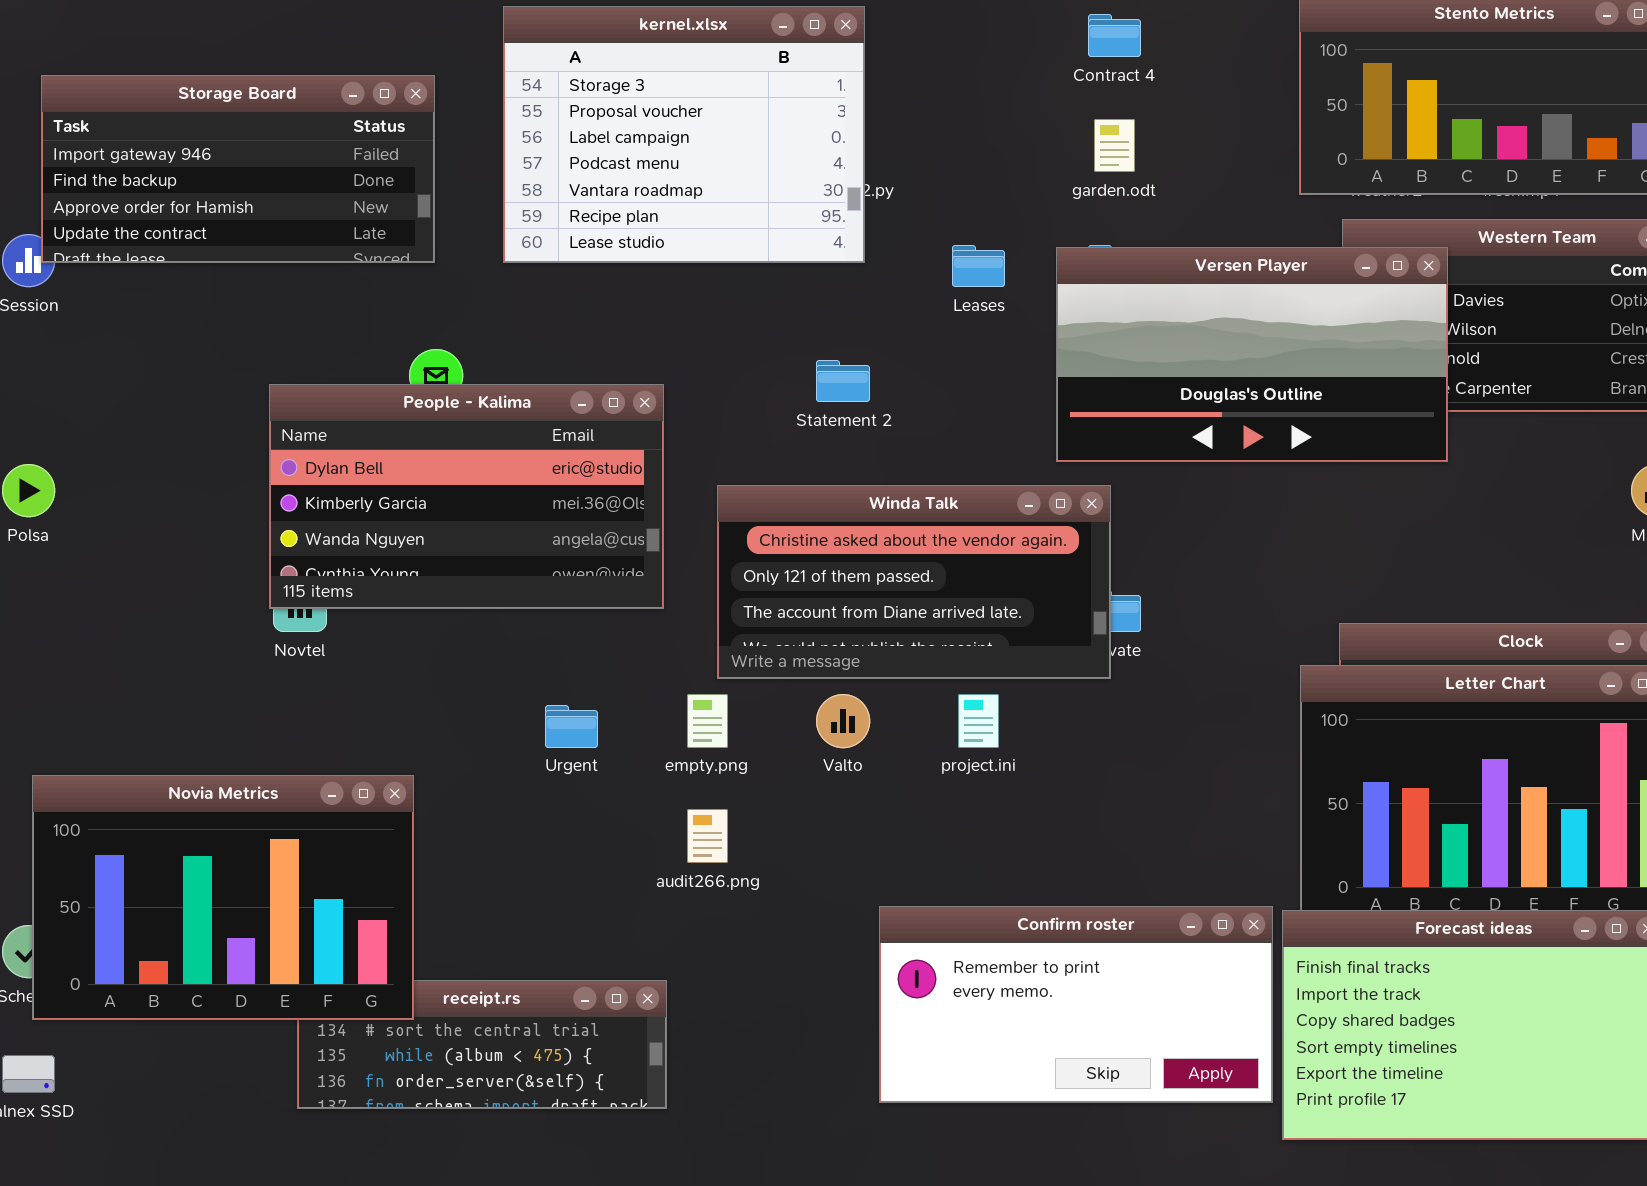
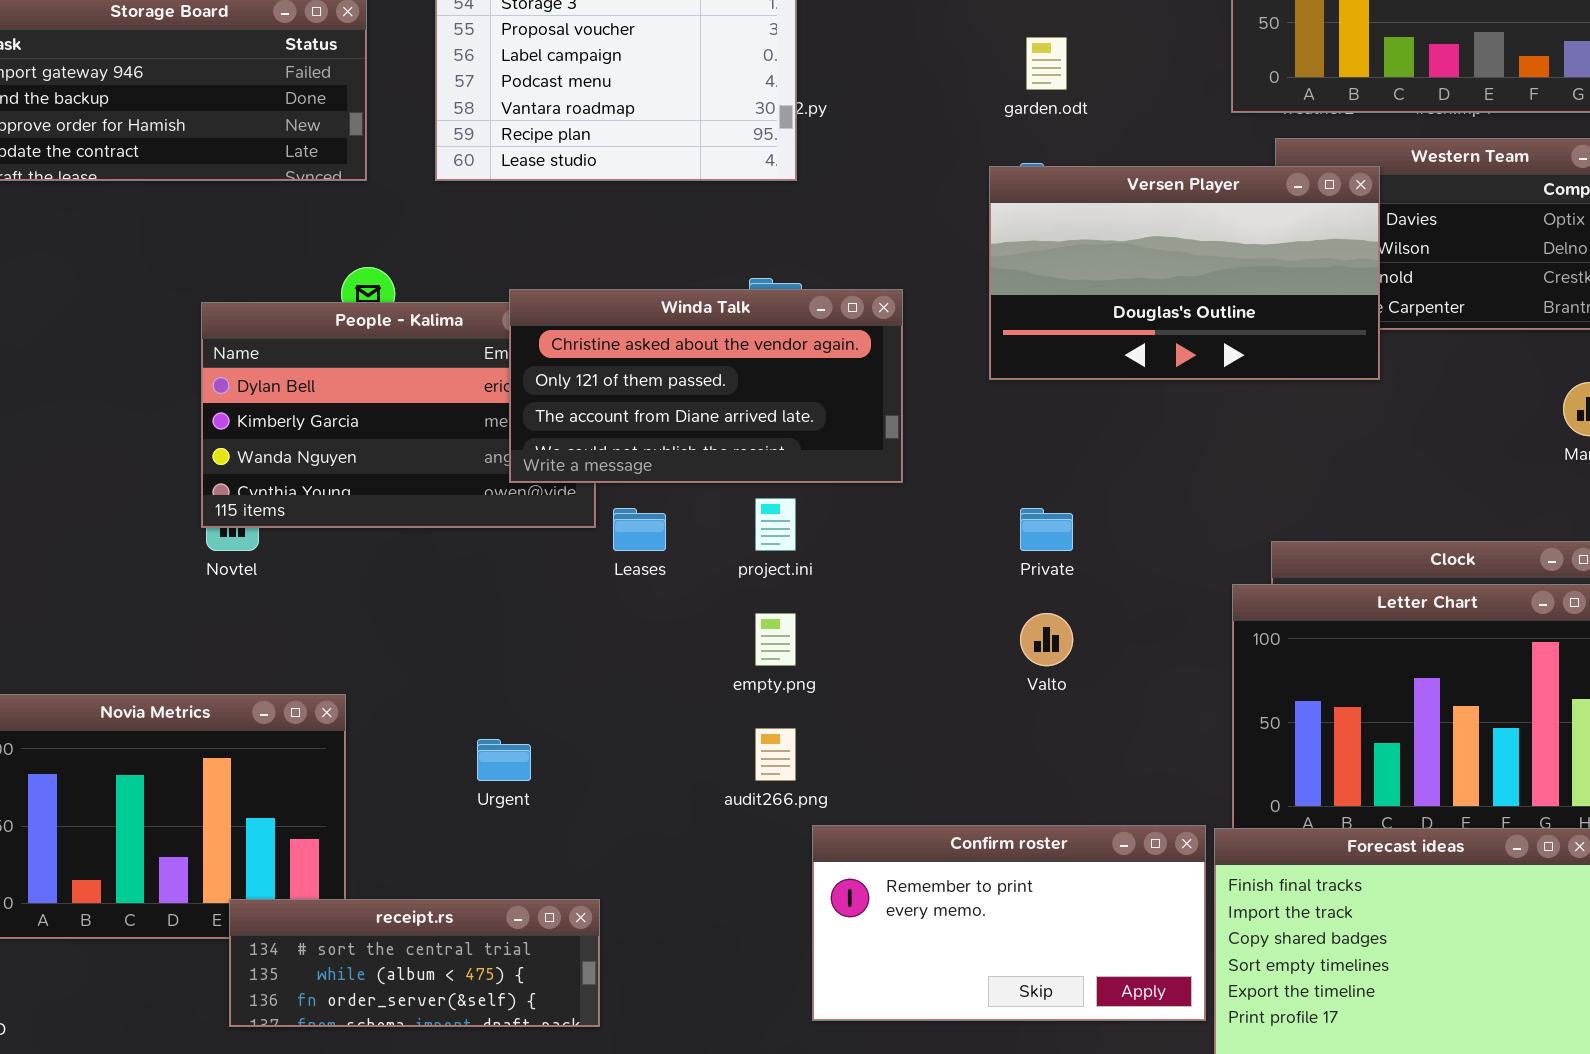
Leases: [952,245,1005,287] -> [613,508,666,551], moved
Winda Talk: [717,485,1111,679] -> [509,289,903,483], moved
empty.png: [687,694,728,748] -> [755,613,796,666], moved
Valto: [816,694,870,748] -> [1020,613,1073,666], moved
project.ini: [958,694,999,748] -> [755,498,796,551], moved
Urgent: [545,705,598,748] -> [477,739,531,781], moved
audit266.png: [687,809,728,863] -> [755,728,796,781], moved
receipt.rs: [297,980,667,1109] -> [229,899,600,1027], raised

